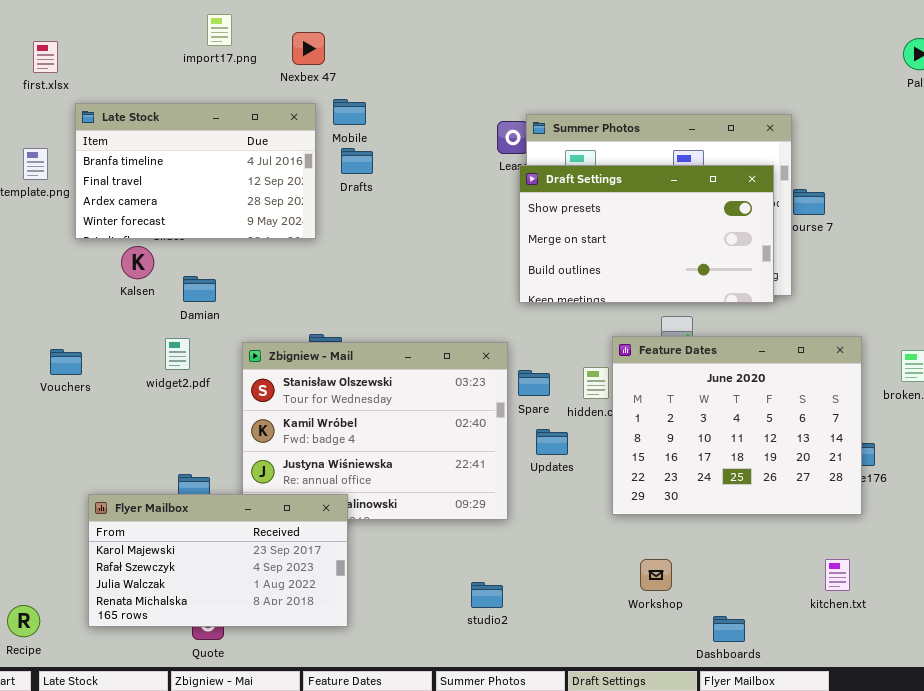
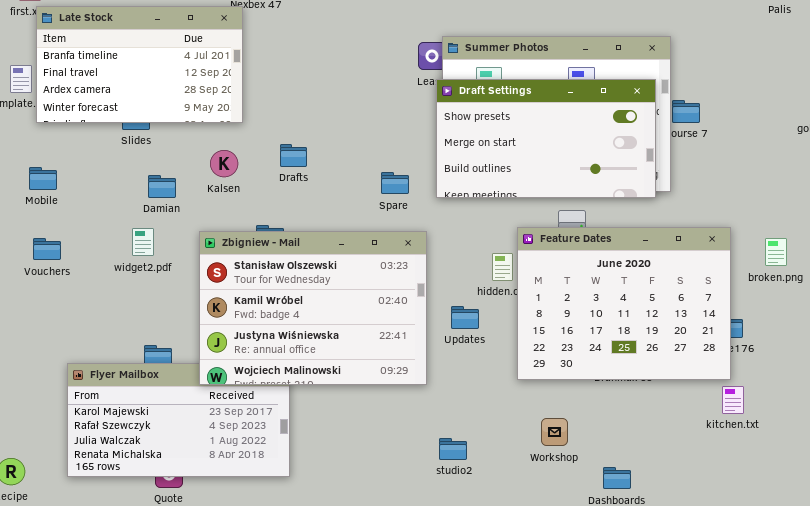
Mobile: [333,99,366,125] -> [29,167,57,190], moved
Late Stock: [75,103,316,239] -> [36,6,243,123], moved
Drafts: [341,148,373,174] -> [280,144,307,167], moved
Kalsen: [121,246,154,279] -> [210,150,238,177], moved
Zbigniew - Mail: [242,342,508,520] -> [199,231,427,385], raised
Spare: [518,370,550,396] -> [381,172,409,194], moved
kitchen.txt: [825,559,850,591] -> [722,386,744,414], moved
studio2: [471,582,503,608] -> [439,438,467,460], moved

